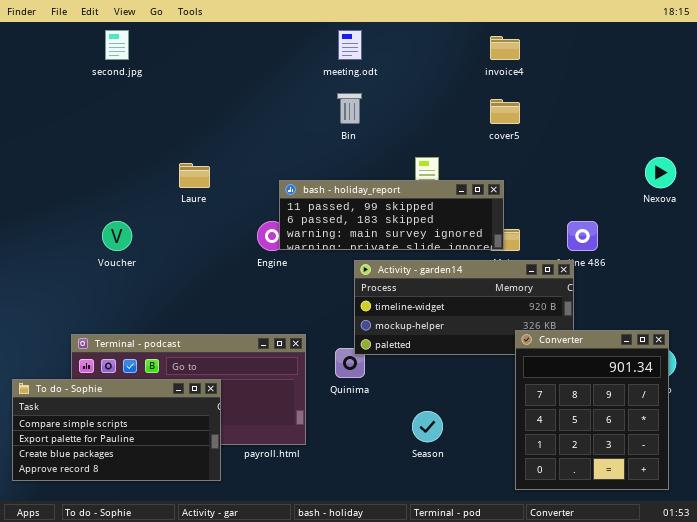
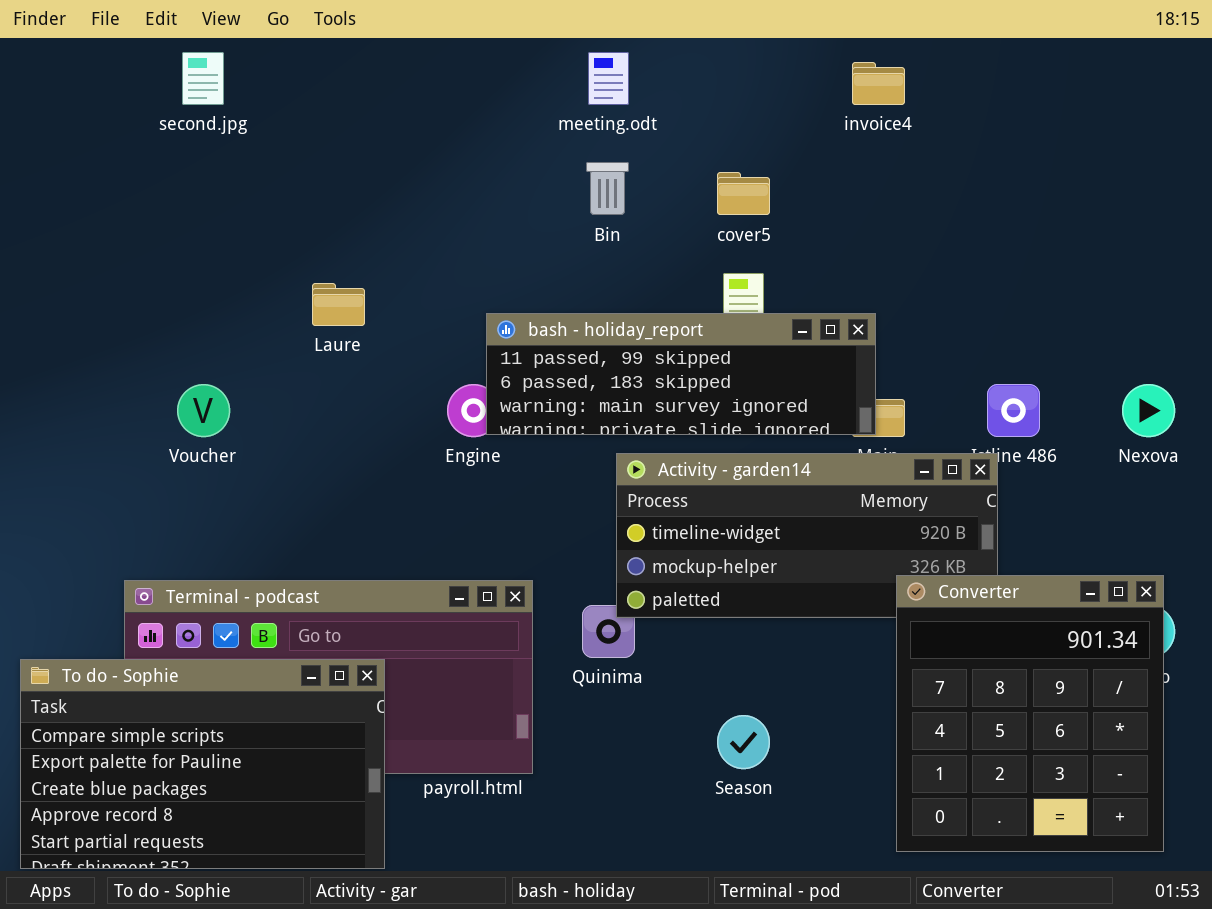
cover5: [490,99,520,124] -> [717,172,770,215], moved
Nexova: [645,157,676,188] -> [1122,384,1175,437], moved
To do - Sophie: [12,379,221,481] -> [20,659,385,869], resized

